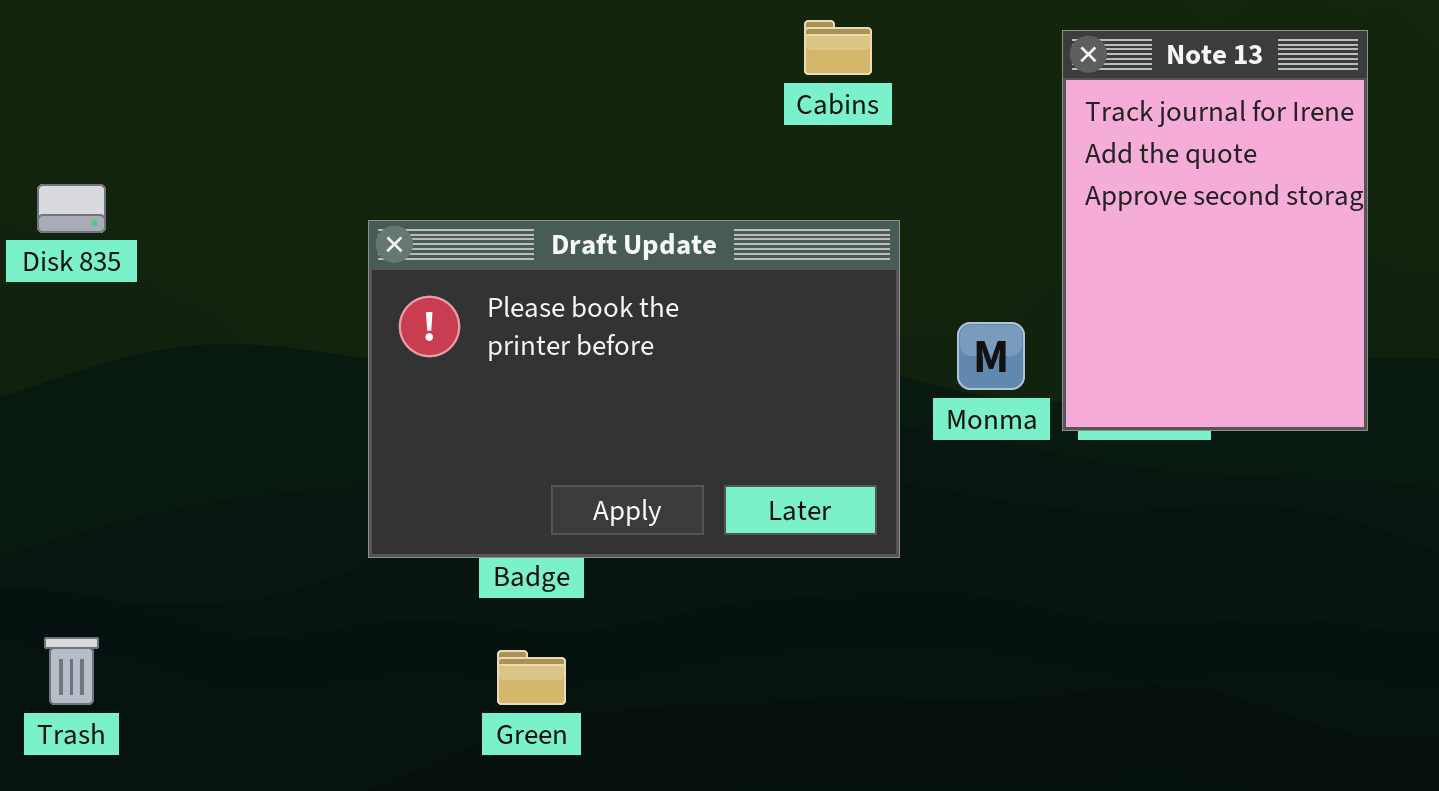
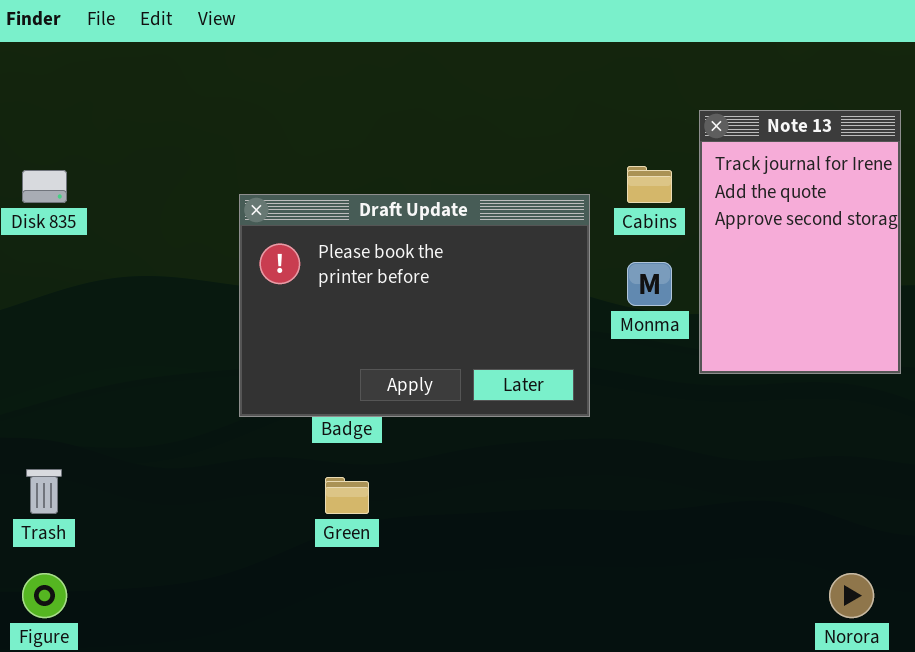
Cabins: [804,20,872,75] -> [627,166,672,203], moved
Note 13: [1062,30,1368,431] -> [699,110,901,374], moved

